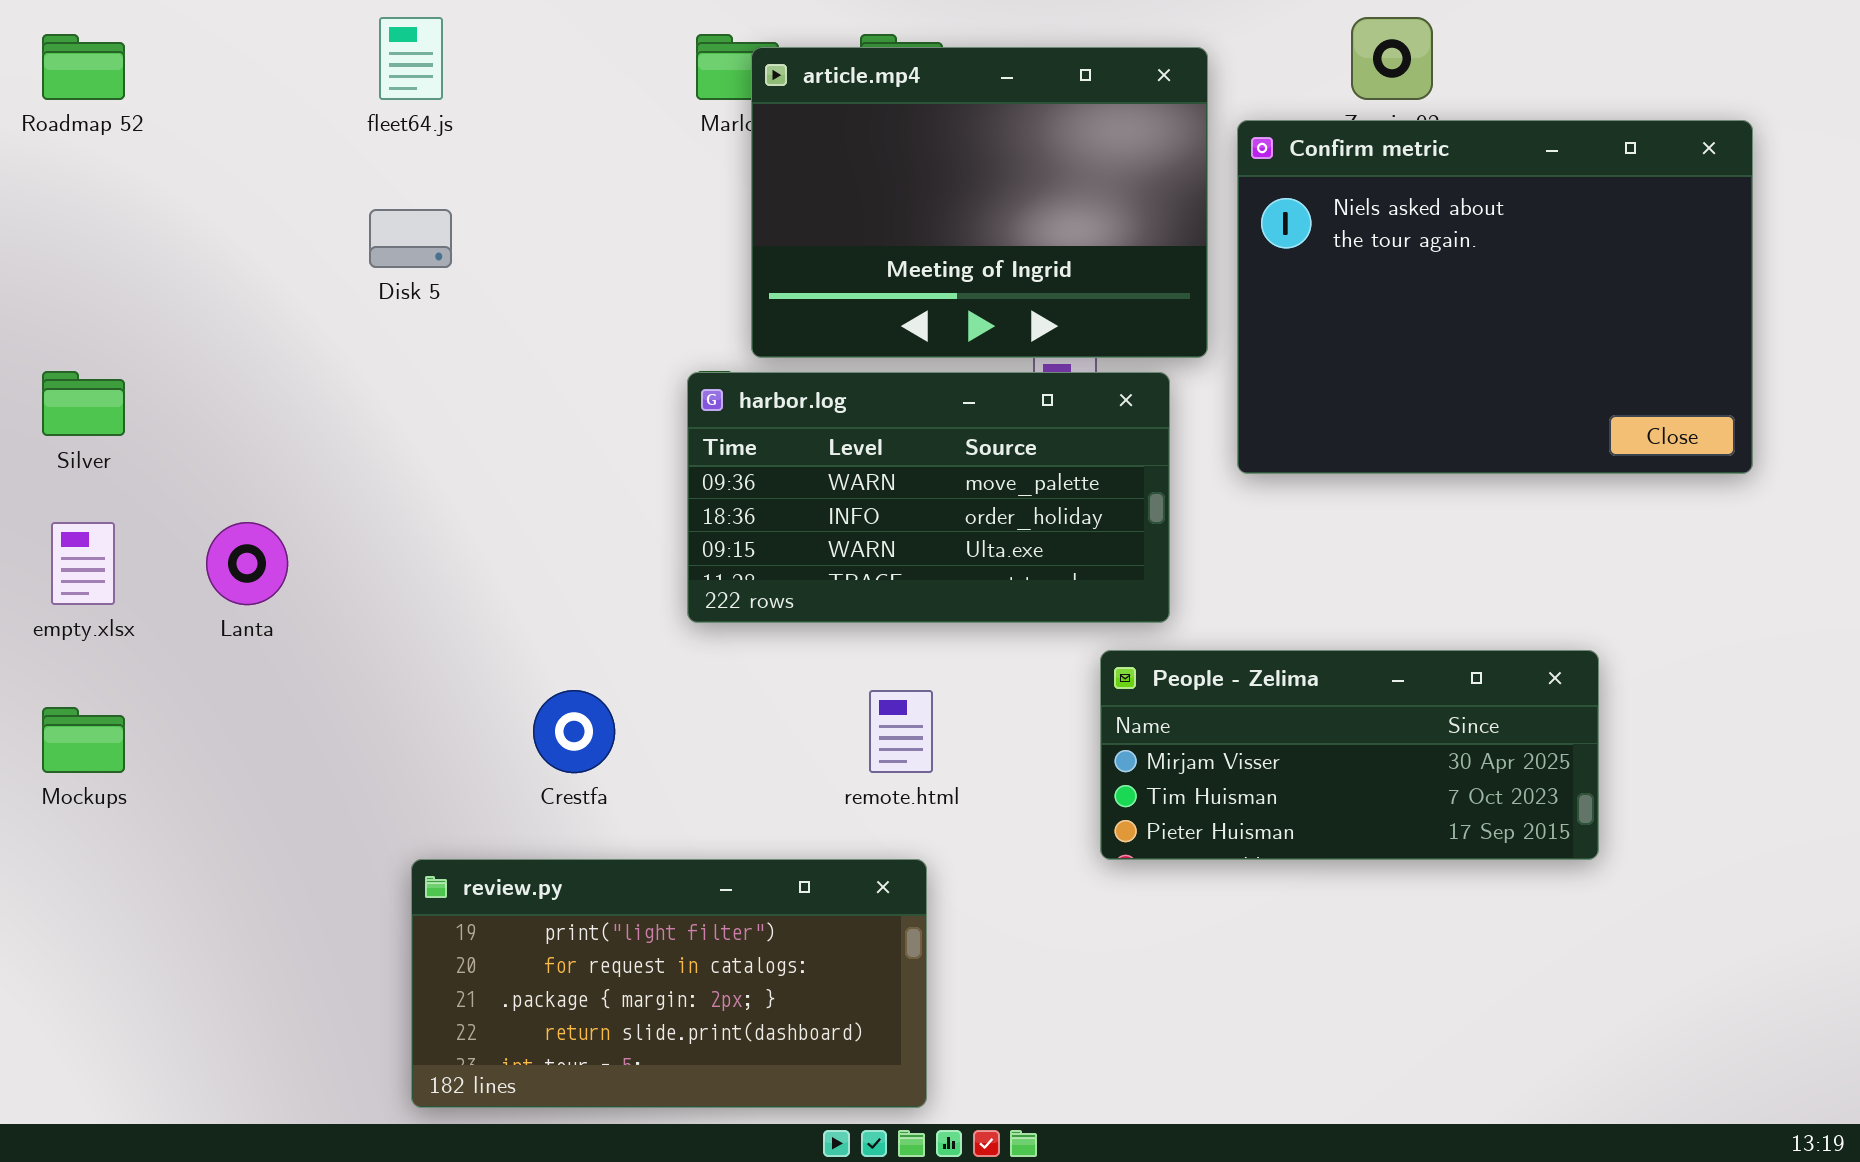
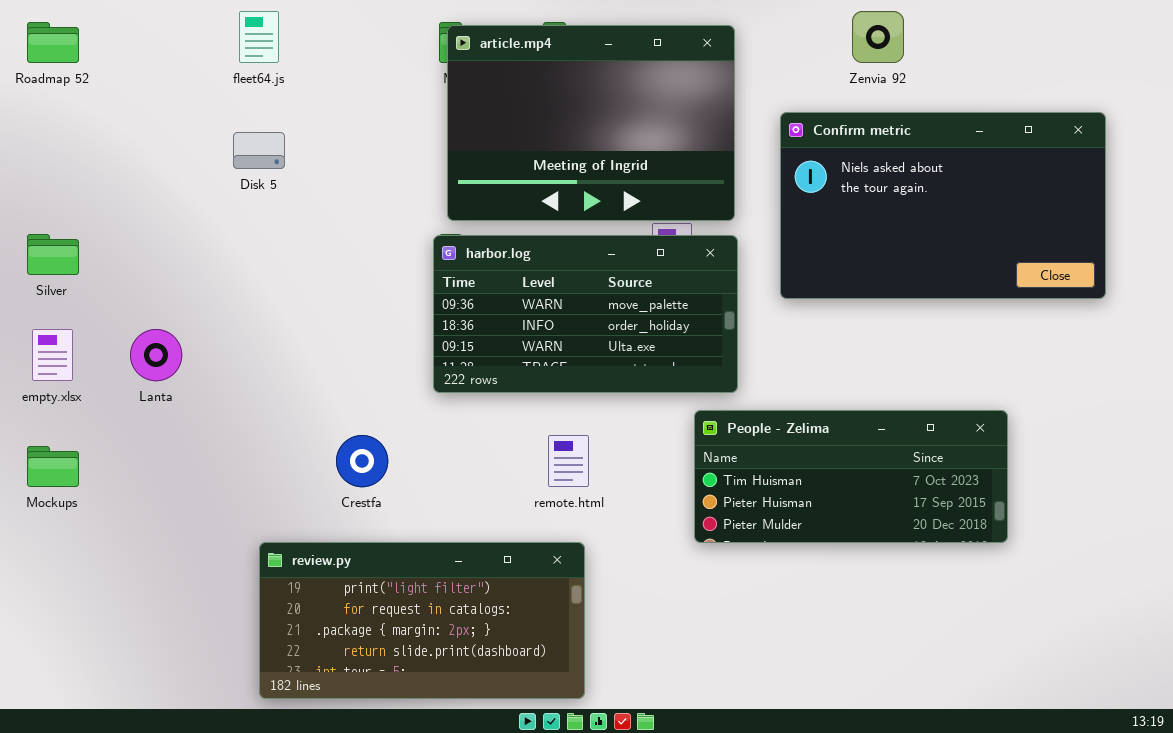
article.mp4: [751,47,1208,358] -> [447,25,735,221], moved
Confirm metric: [1237,120,1753,474] -> [780,112,1106,299], resized
People - Zelima: [1100,650,1599,860] -> [694,410,1008,543], scrolled down 1 row

